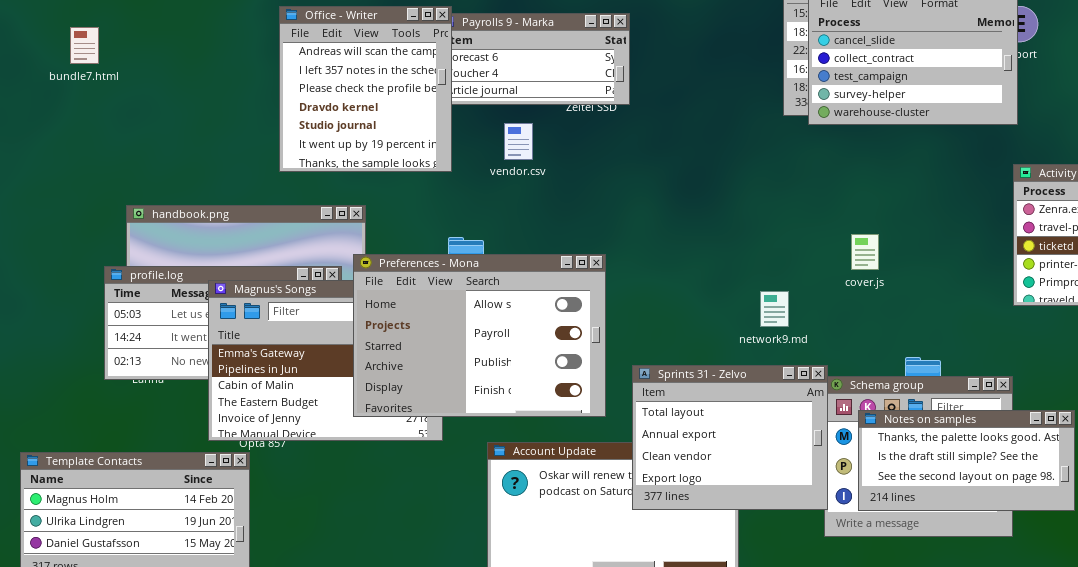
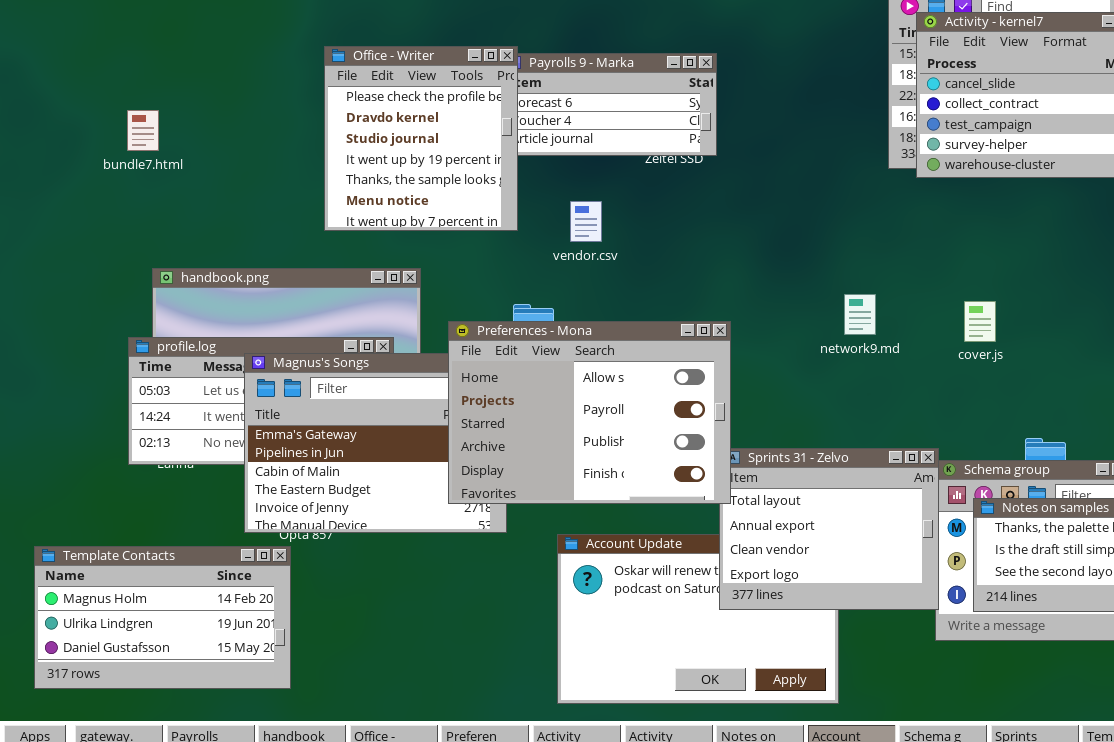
Office - Writer: [279,6,452,172] -> [324,46,518,231], scrolled down 2 rows
bundle7.html: [70,27,99,64] -> [127,110,159,151], moved
vendor.csv: [504,123,533,160] -> [570,201,602,242], moved
Preferences - Mona: [353,254,606,417] -> [448,321,731,504], moved
network9.md: [760,291,789,327] -> [844,294,876,335], moved

